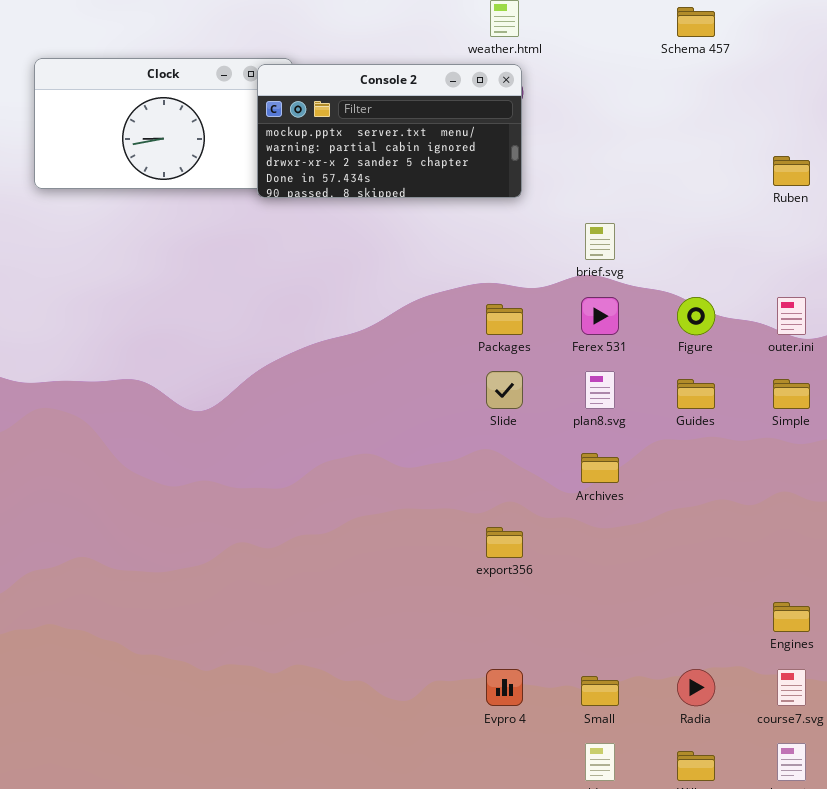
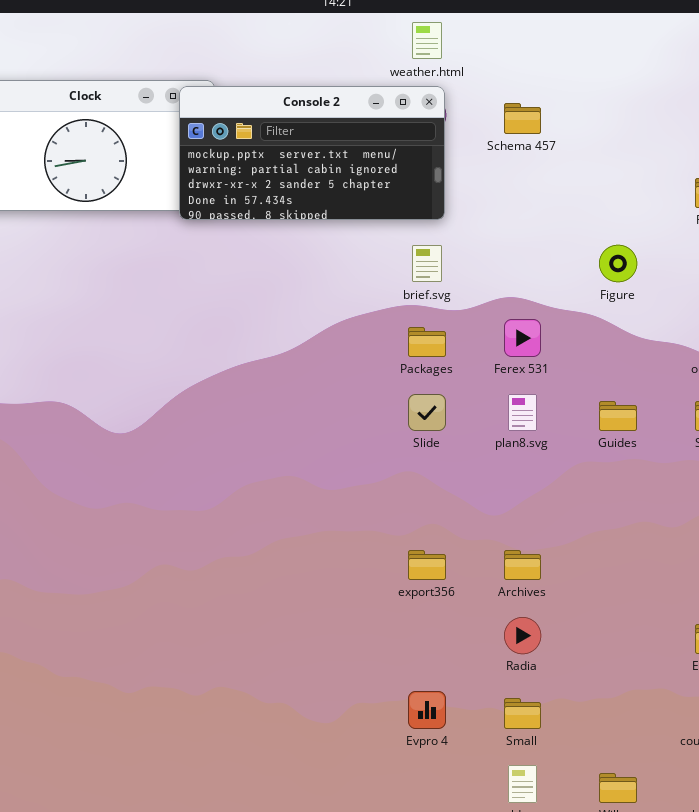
Schema 457: [677,7,715,37] -> [504,103,541,134], moved
brief.svg: [585,223,615,260] -> [412,245,442,282], moved
Figure: [677,297,715,335] -> [599,245,637,282], moved
Archives: [581,453,619,483] -> [504,550,541,580], moved
Radia: [677,669,715,706] -> [504,617,541,654], moved

